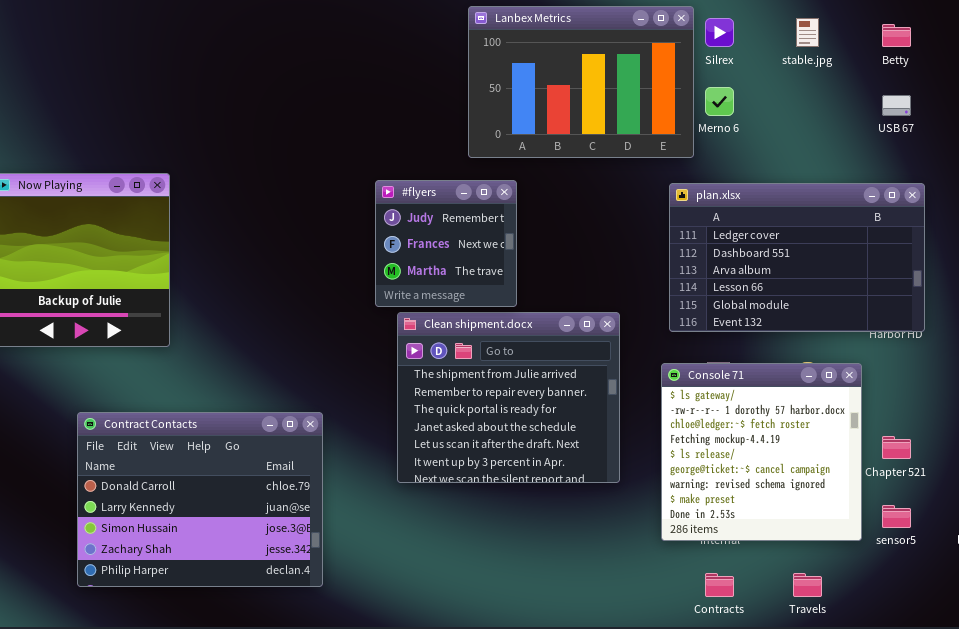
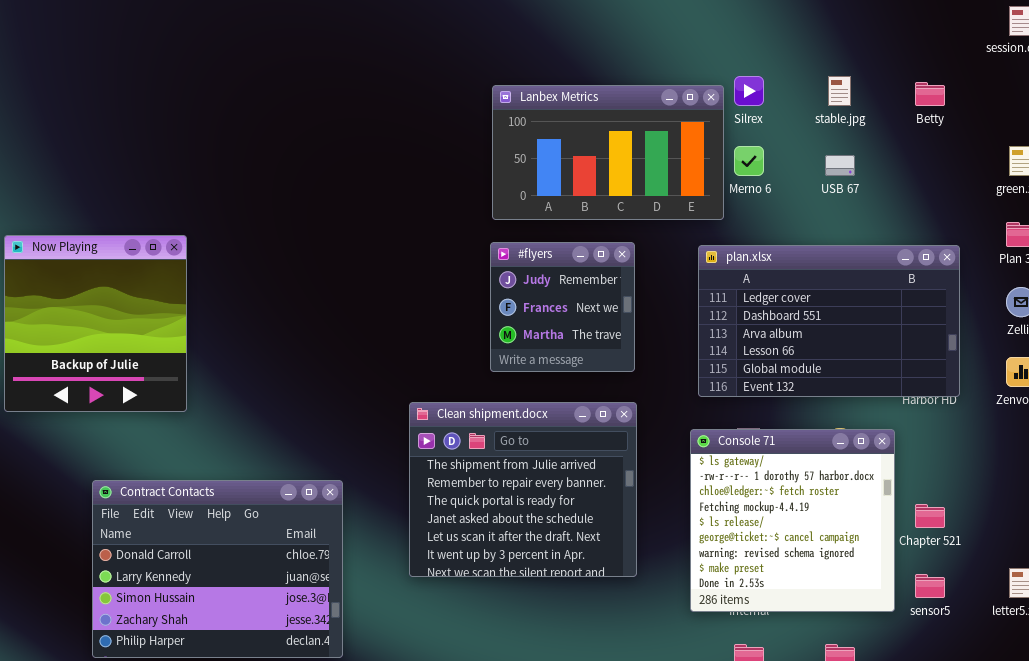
Lanbex Metrics: [468,6,694,158] -> [492,85,724,220], resized
USB 67: [882,95,911,116] -> [825,155,855,176], moved
#flyers: [375,180,517,307] -> [490,242,635,372], moved
Clean shipment.docx: [397,312,620,483] -> [409,402,637,577], moved

